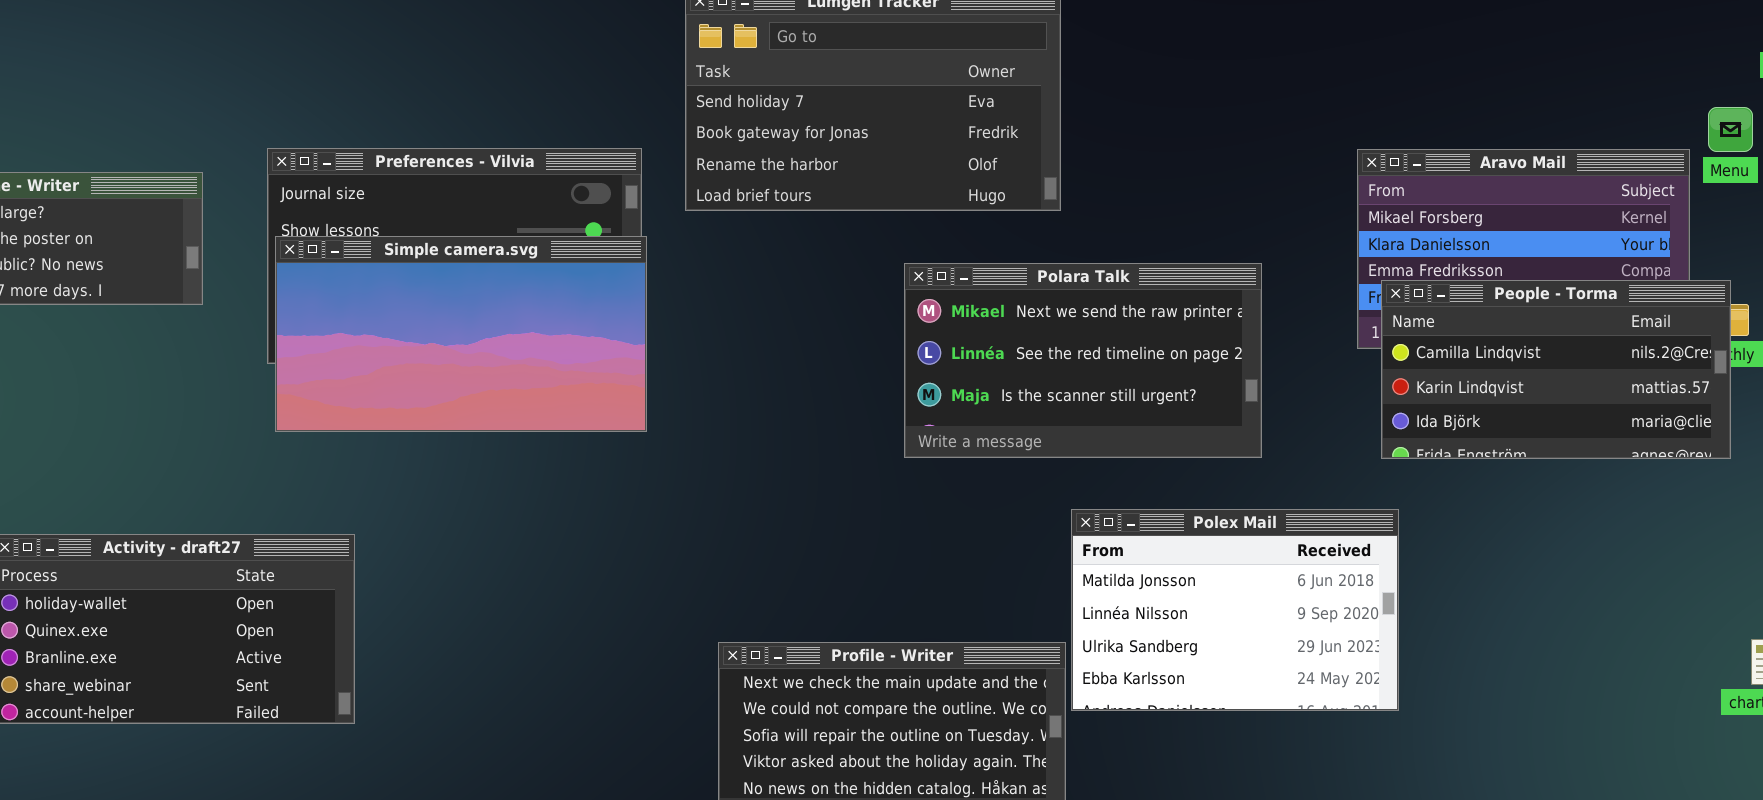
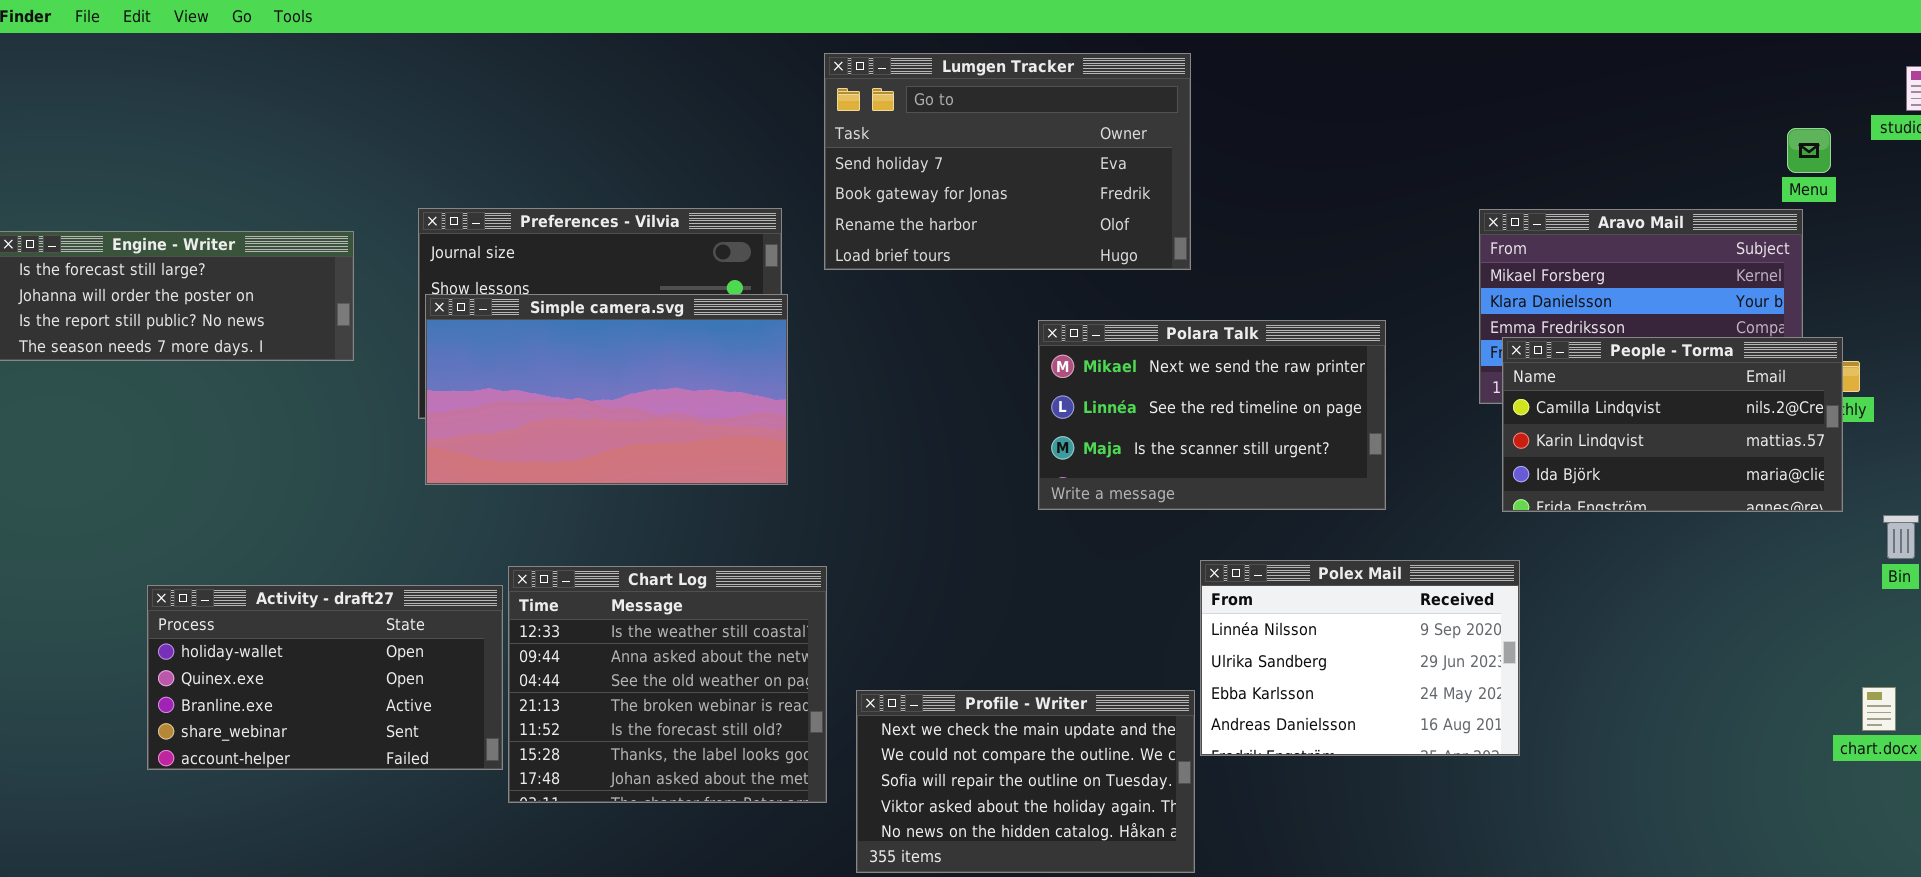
Menu: [1708,107,1753,152] -> [1787,128,1831,173], moved
Polex Mail: [1071,509,1399,711] -> [1200,560,1520,756], scrolled down 1 row
Chart Log: none -> [508,566,827,803], opened

